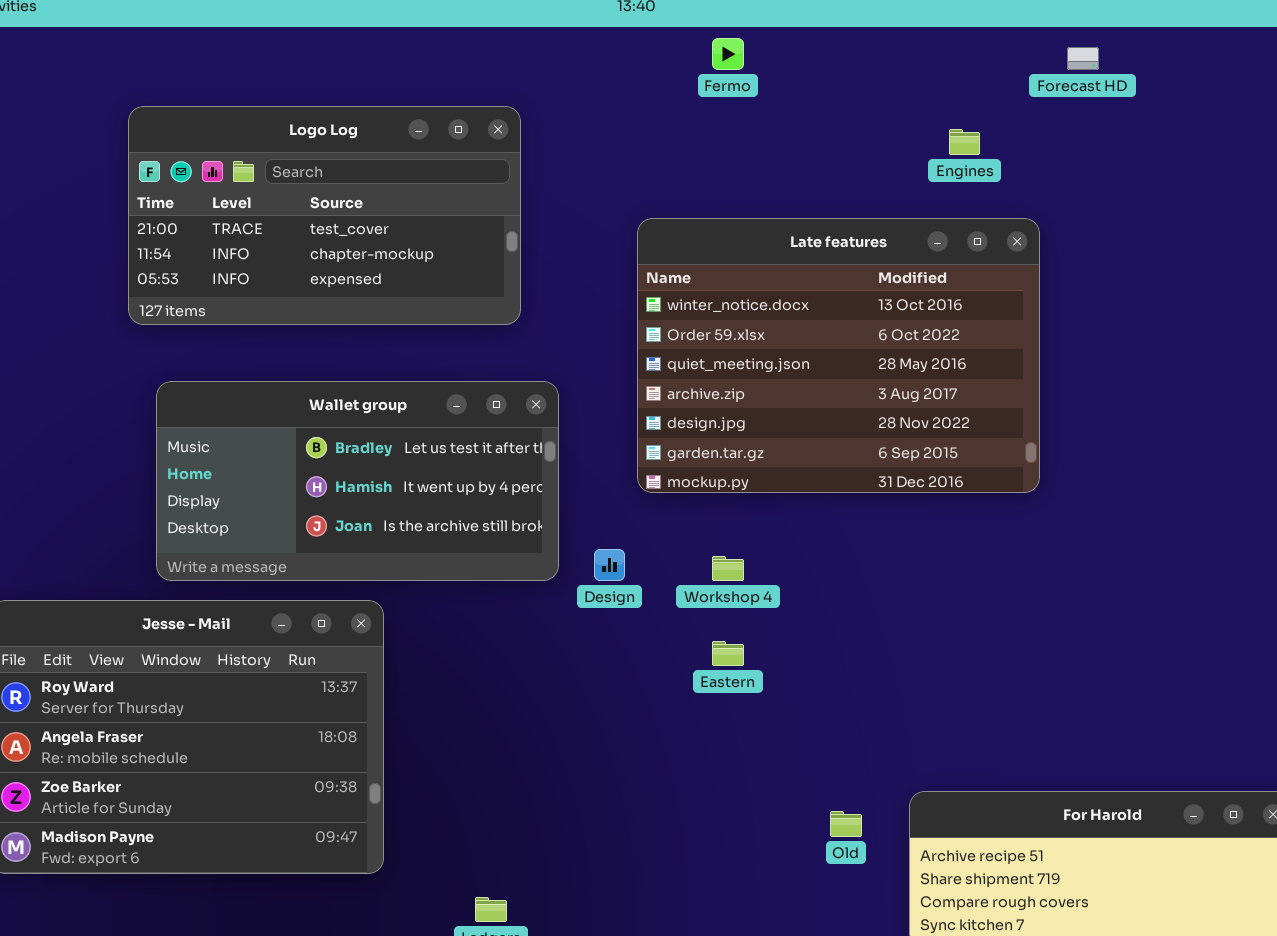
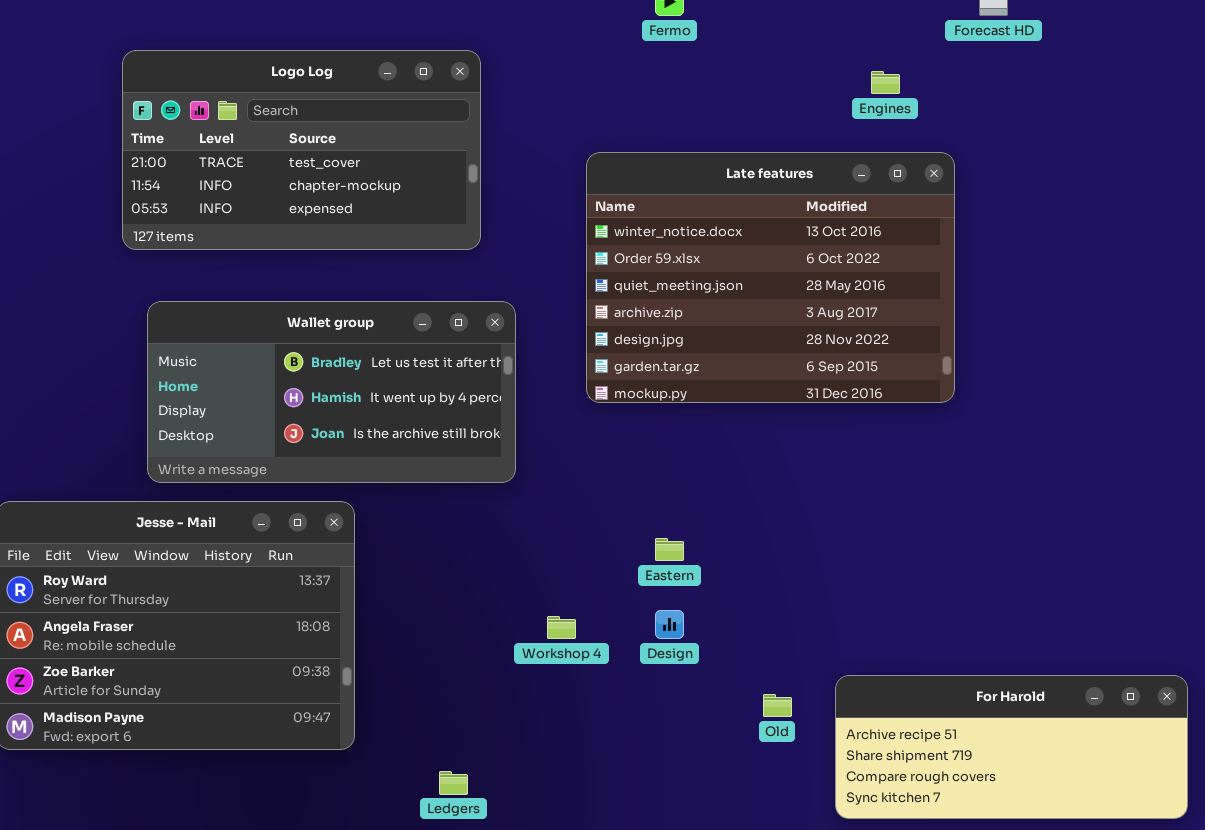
Design: [594,549,625,581] -> [655,610,684,639], moved
Workshop 4: [712,556,744,581] -> [547,616,576,639], moved

